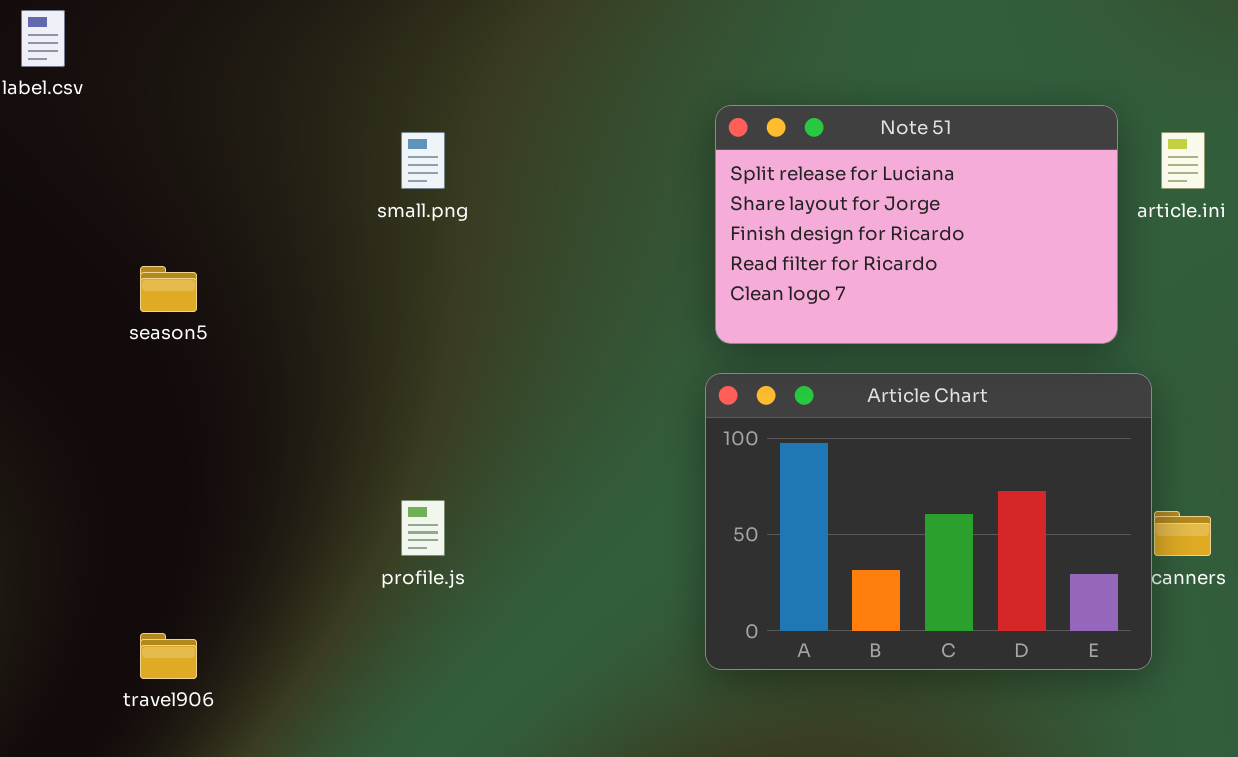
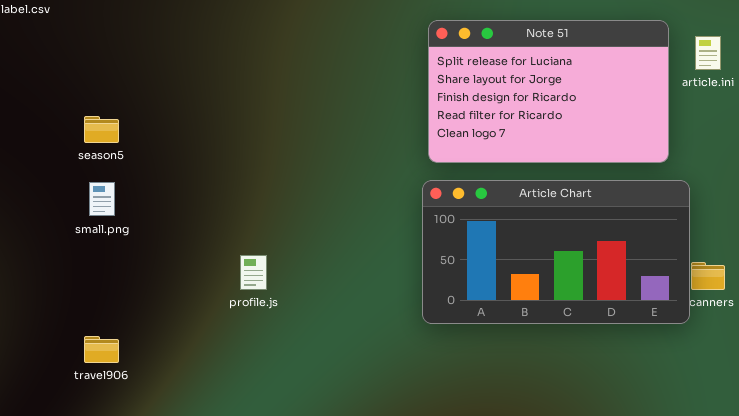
small.png: [401,132,445,189] -> [89,182,115,216], moved
Article Chart: [705,373,1152,670] -> [422,180,690,324], resized

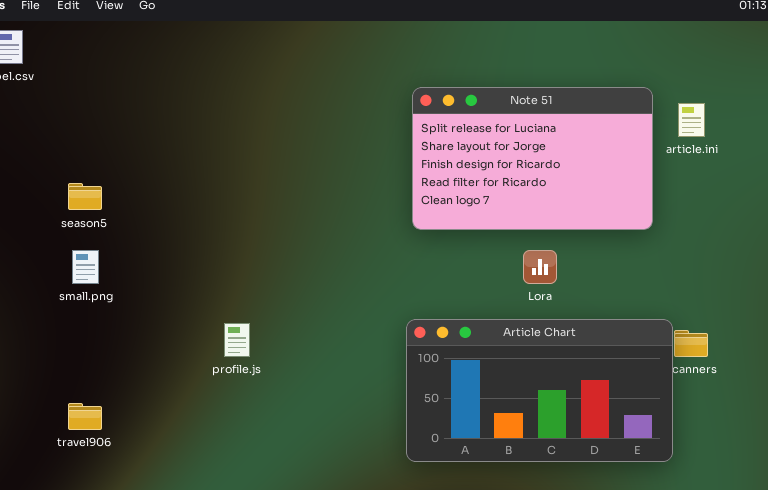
Article Chart: [422,180,690,324] -> [406,319,673,462], moved

